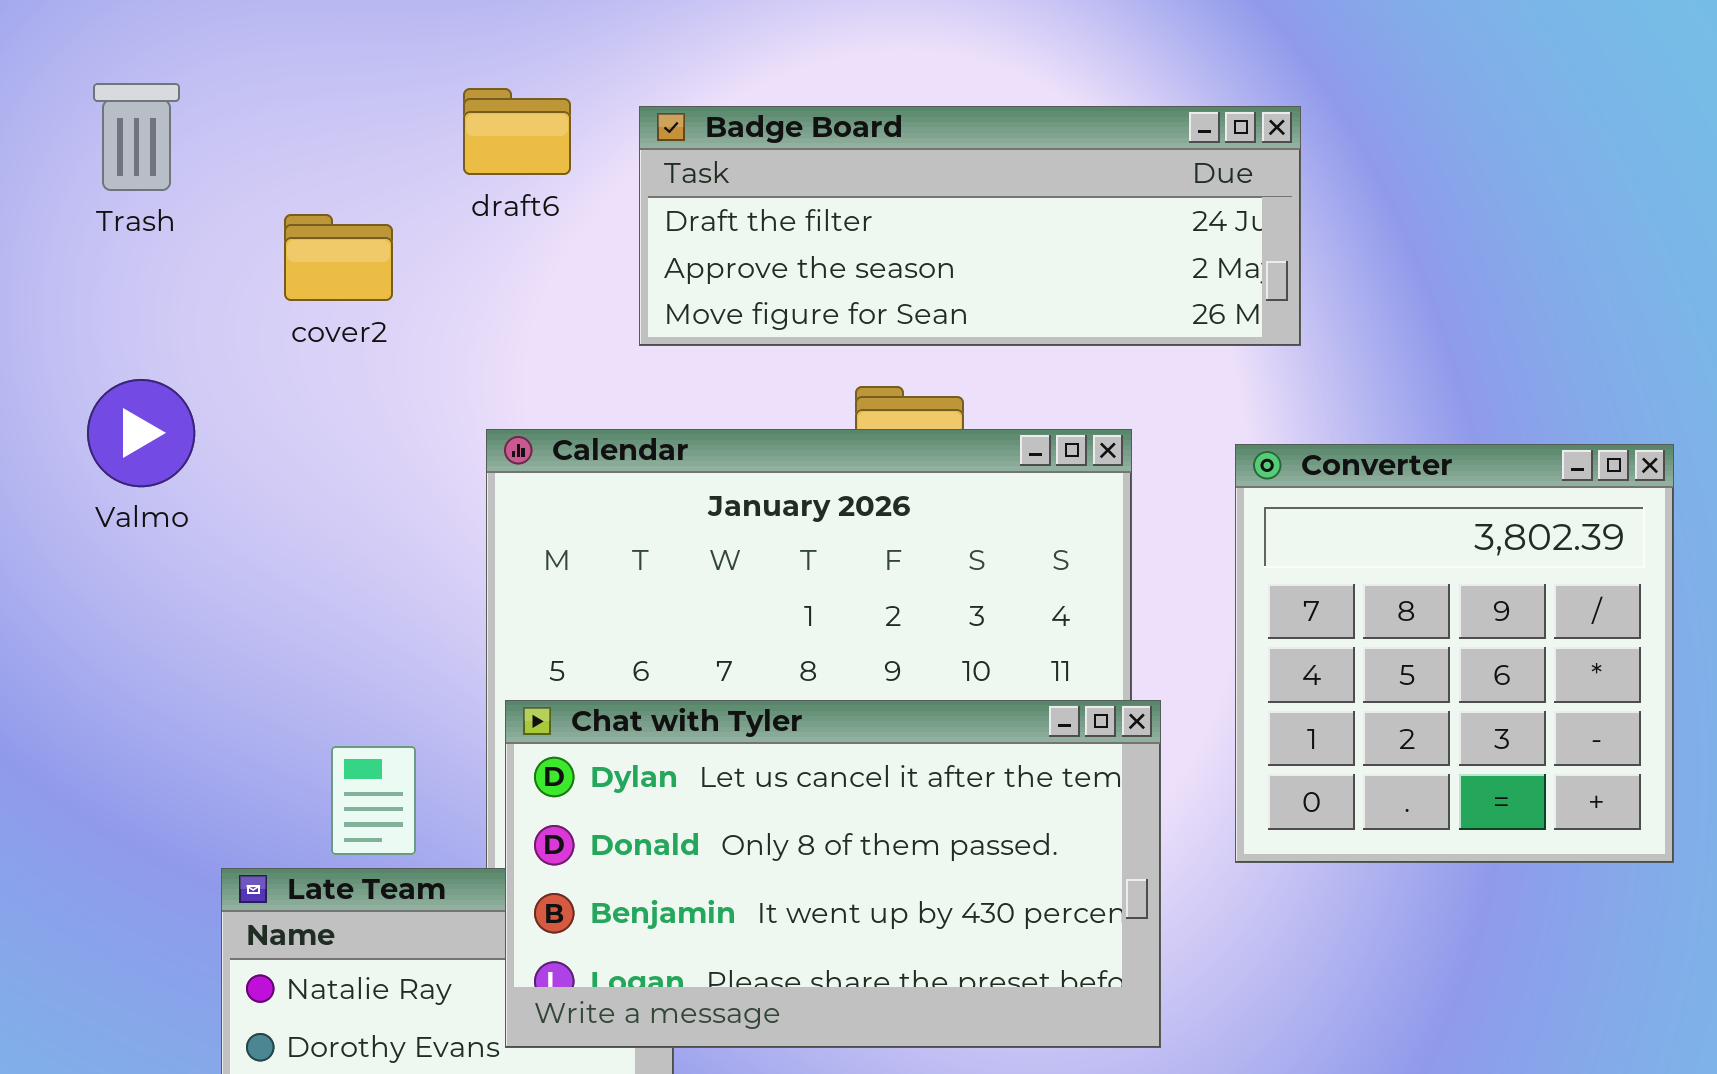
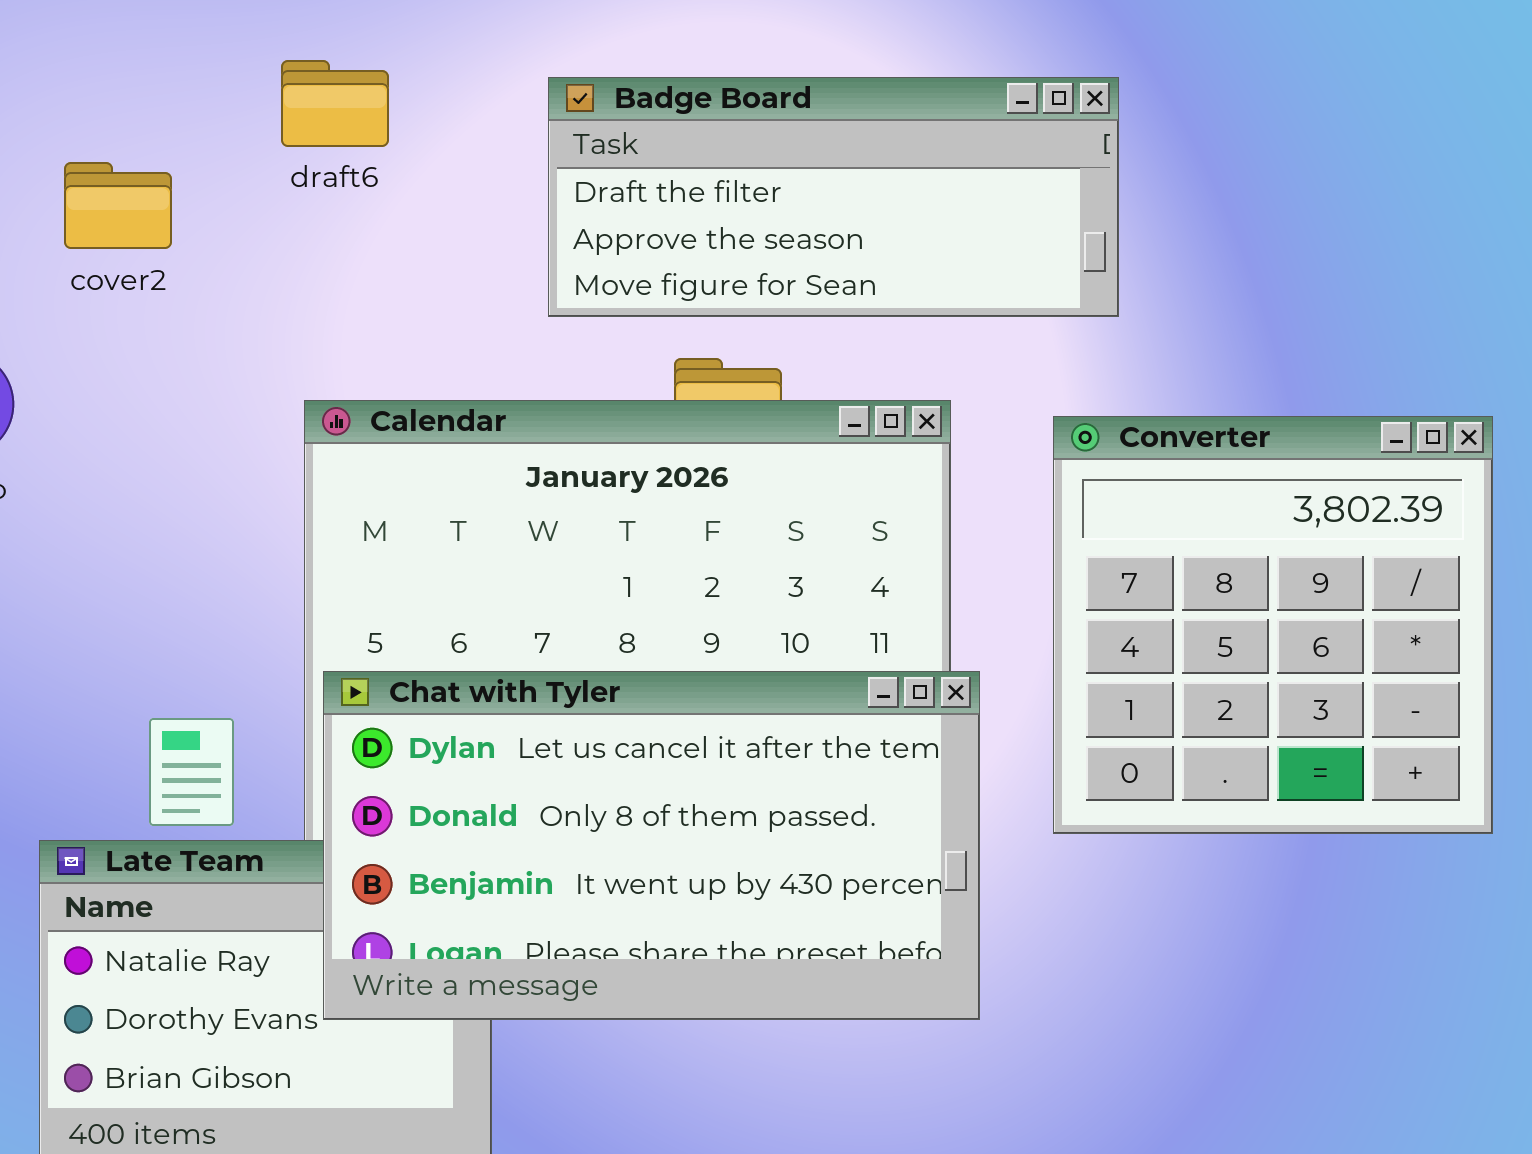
Badge Board: [639,106,1301,346] -> [548,77,1119,317], resized
cover2: [284,214,393,301] -> [64,162,172,249], moved

